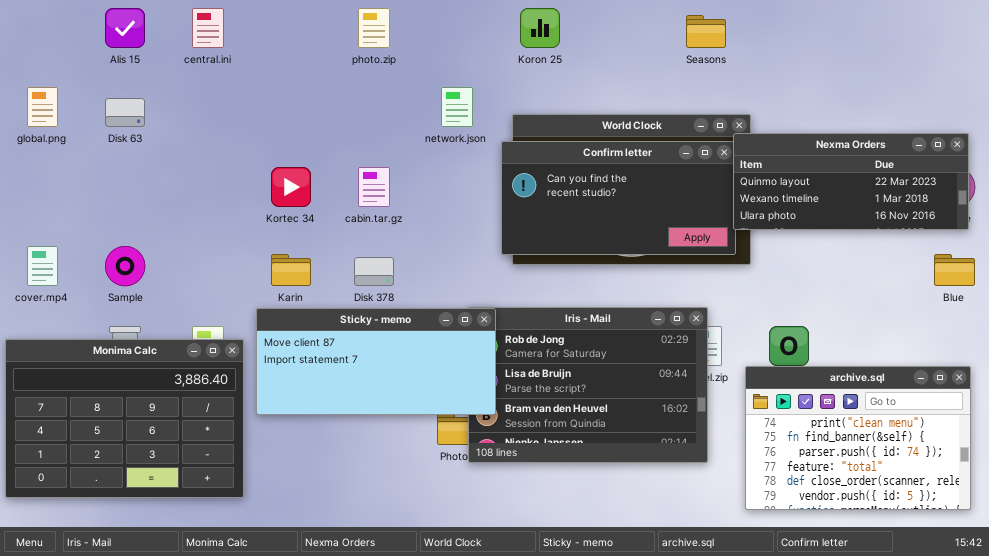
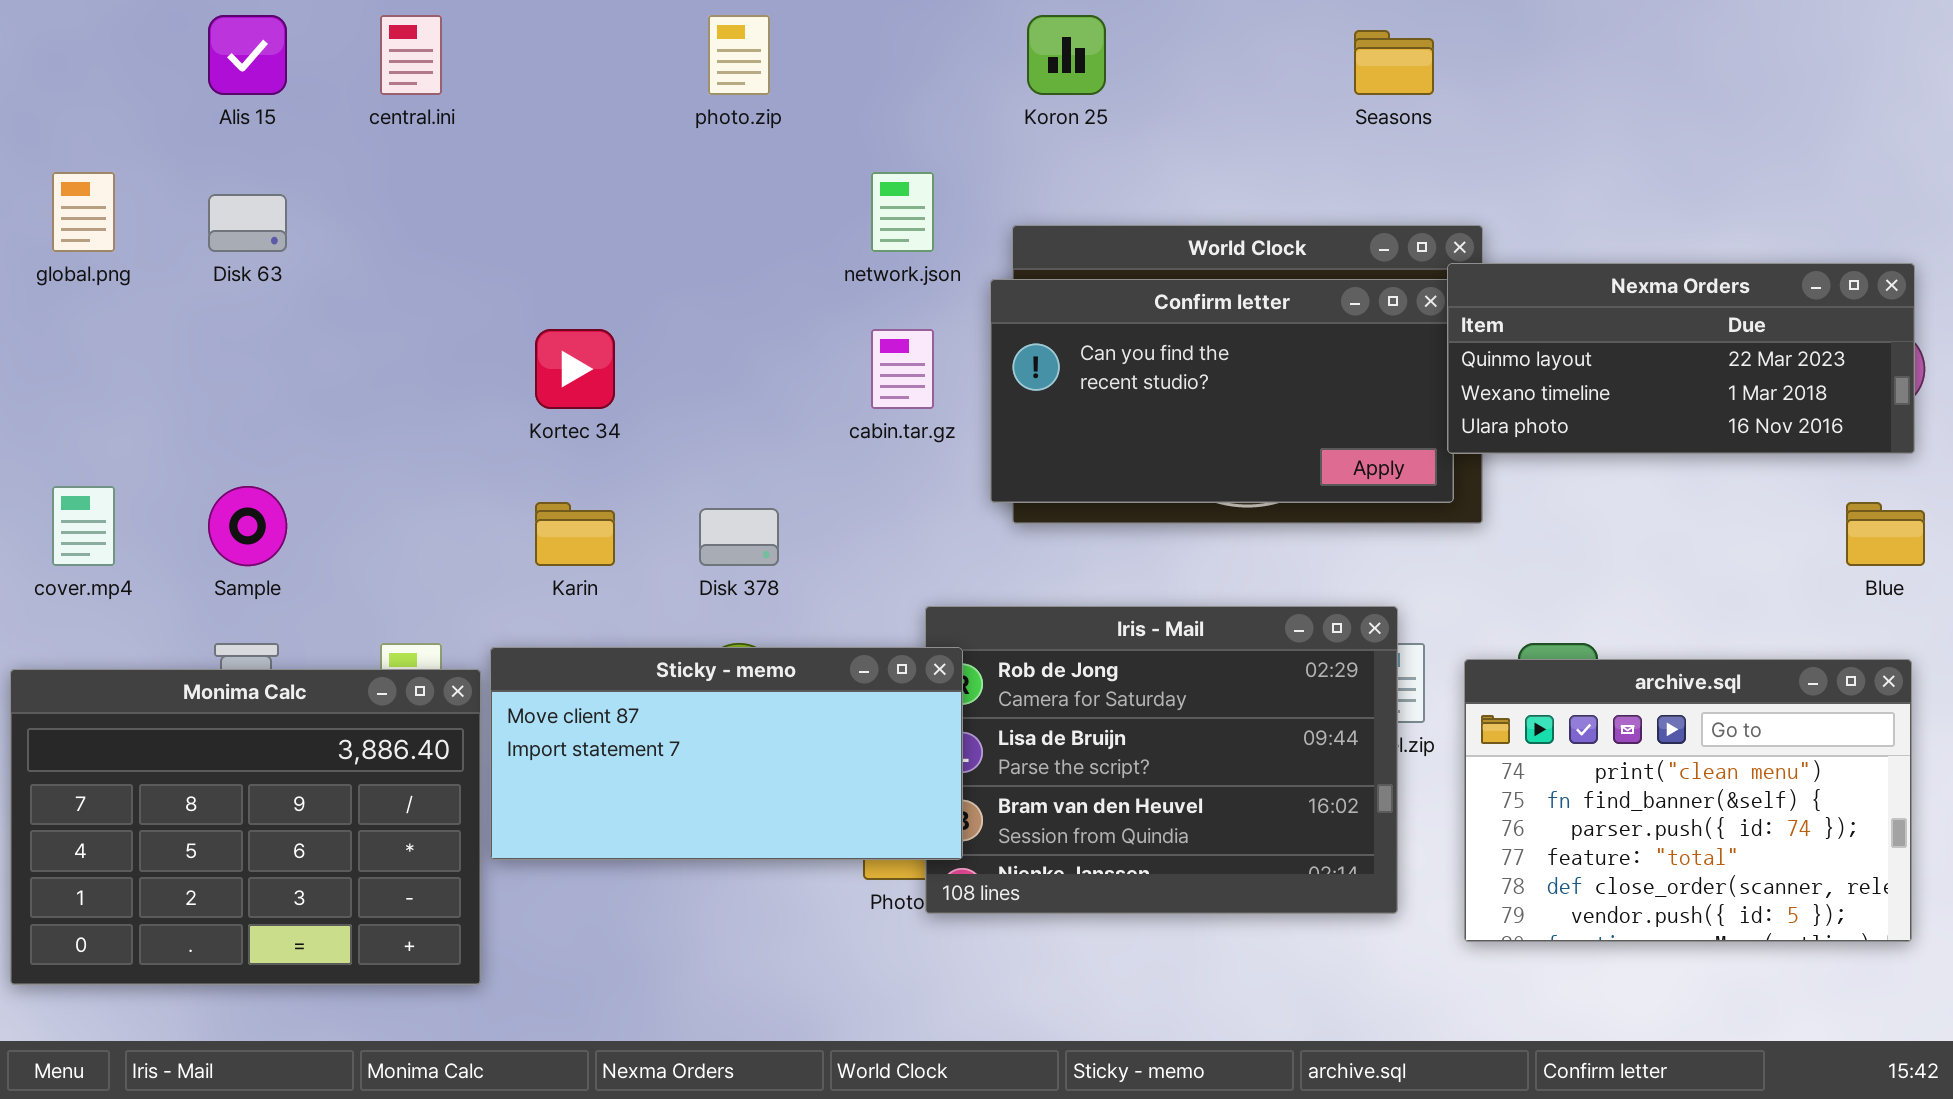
cabin.tar.gz: [358,167,390,207] -> [871,329,934,409], moved
Sticky - memo: [256,308,496,415] -> [490,647,963,860], moved
archive.sql: [745,366,971,510] -> [1464,659,1912,942], moved

